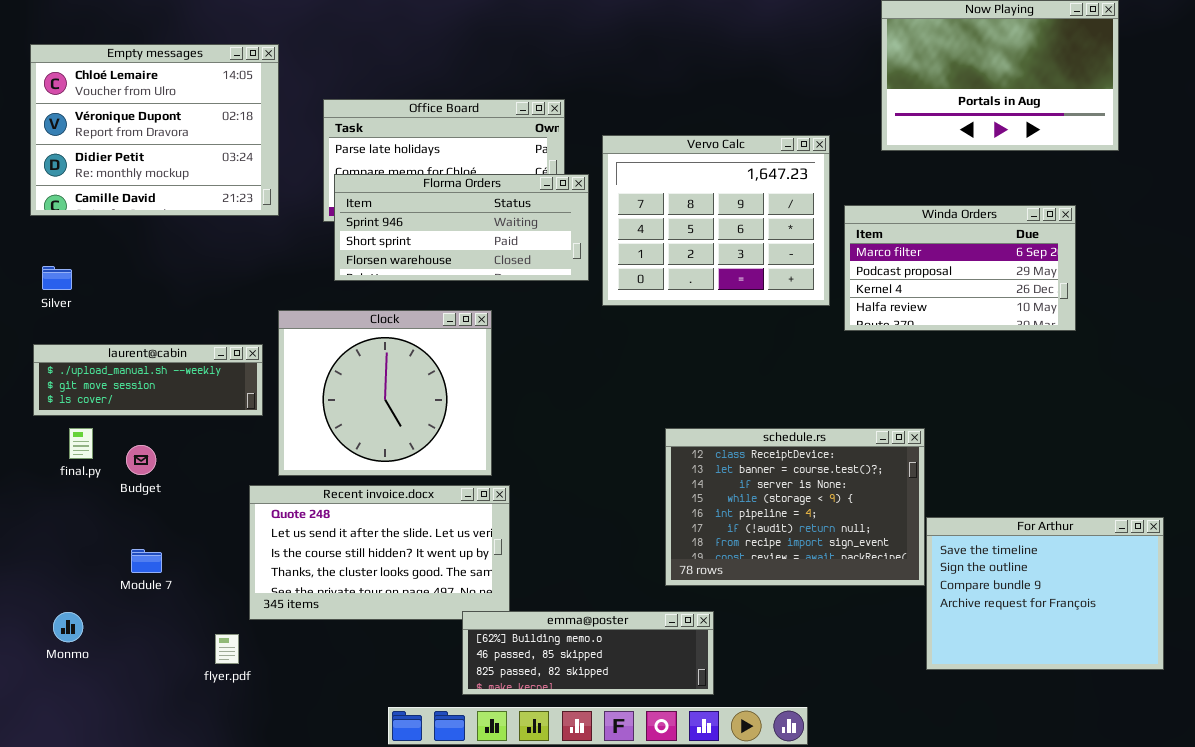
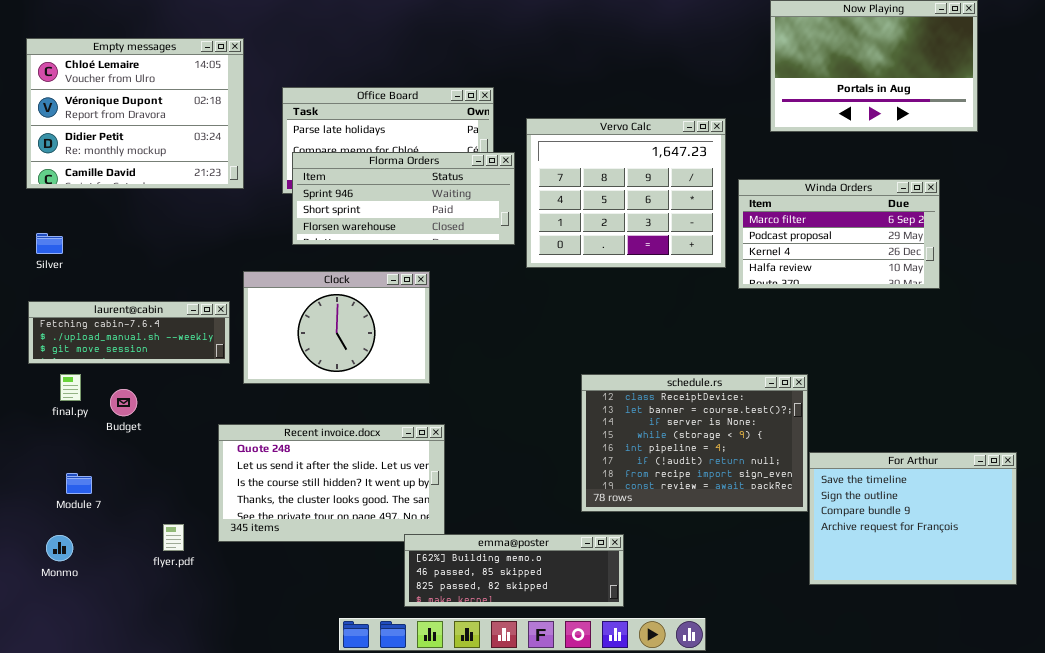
Clock: [278,310,492,476] -> [243,271,430,384], resized
laurent@cabin: [33,344,263,416] -> [28,301,230,364], scrolled up 1 row
Module 7: [131,549,162,573] -> [66,473,92,494], moved
flyer.pdf: [215,634,239,664] -> [163,524,184,551], moved

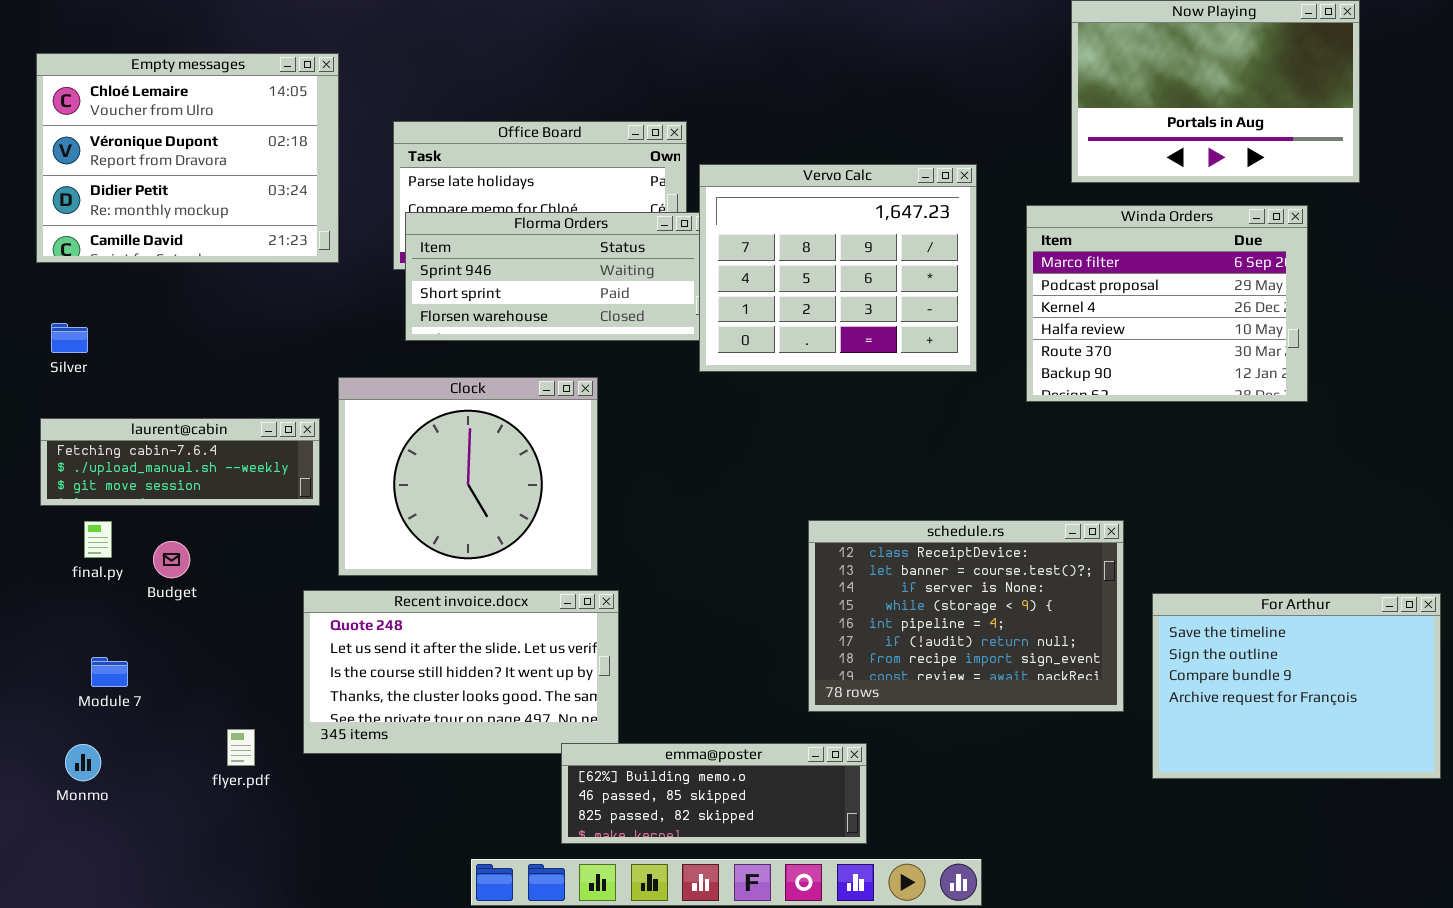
Vervo Calc: [526,118,726,268] -> [699,164,977,372], moved
Winda Orders: [738,179,940,289] -> [1026,205,1308,402], resized
Clock: [243,271,430,384] -> [338,377,598,576], resized
For Arthur: [809,452,1017,585] -> [1152,593,1441,779], moved

